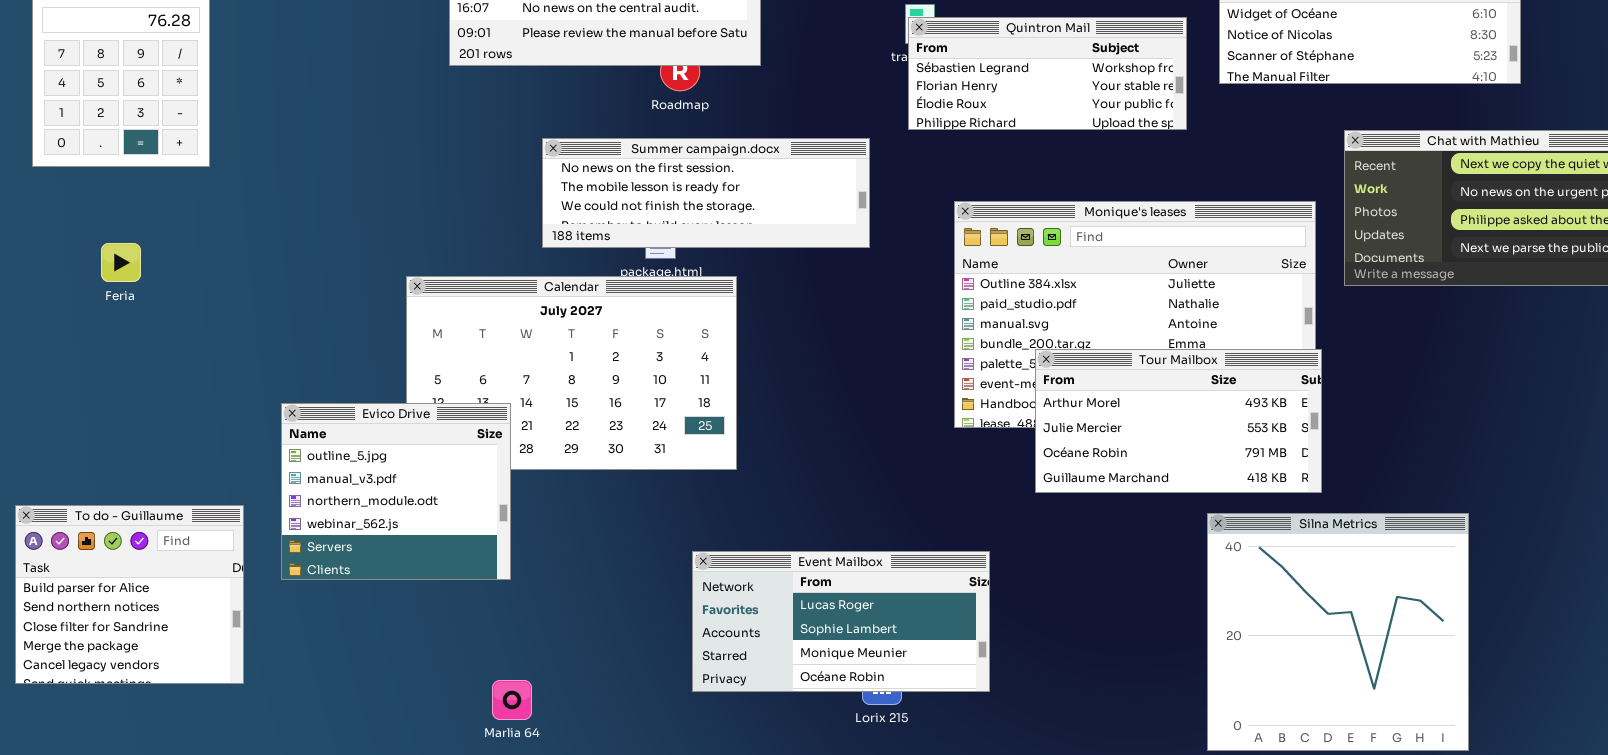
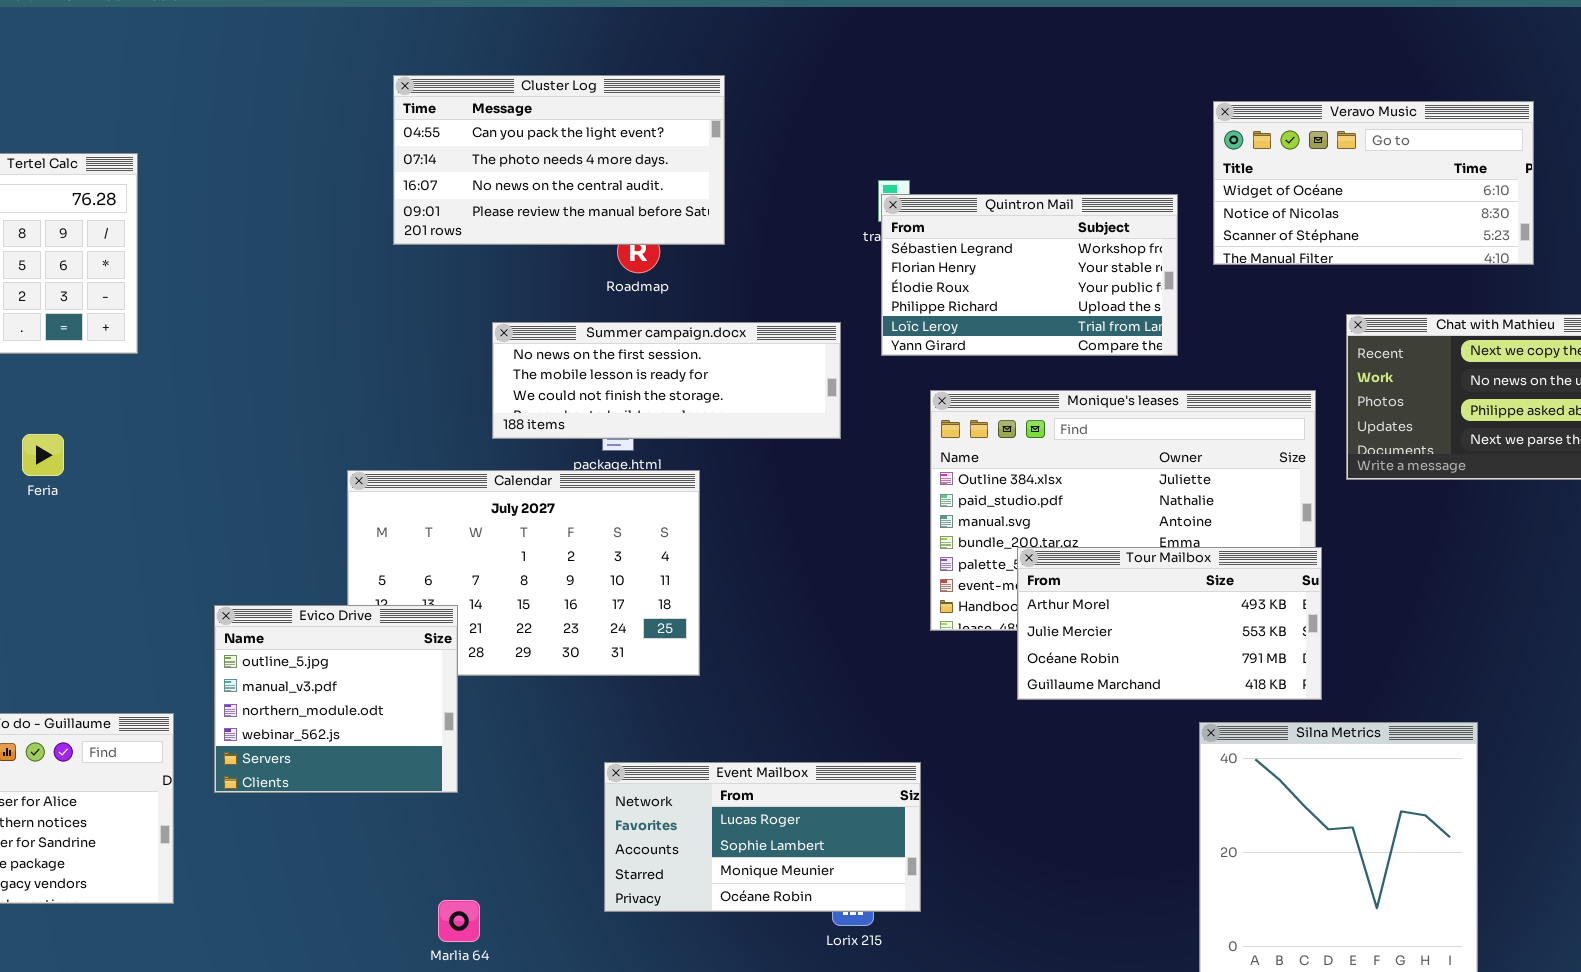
Quintron Mail: [908,17,1187,130] -> [881,194,1178,356], resized
Event Mailbox: [692,551,990,692] -> [604,762,921,912], moved

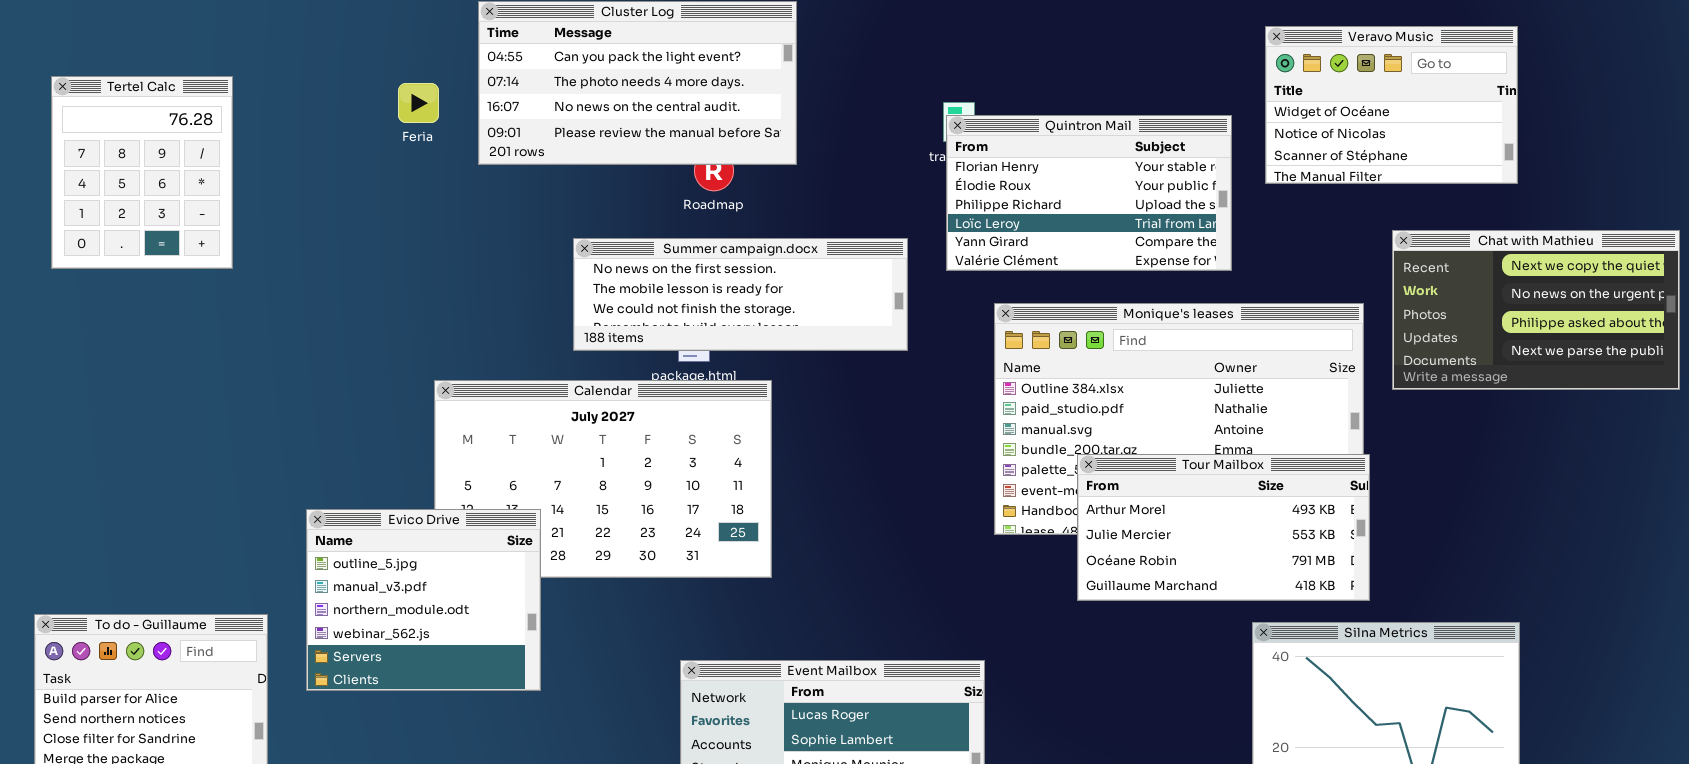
Veravo Music: [1213,101,1534,265] -> [1265,26,1518,184], resized
Quintron Mail: [881,194,1178,356] -> [946,115,1232,271], scrolled down 1 row
Feria: [22,434,64,476] -> [398,83,439,123], moved

